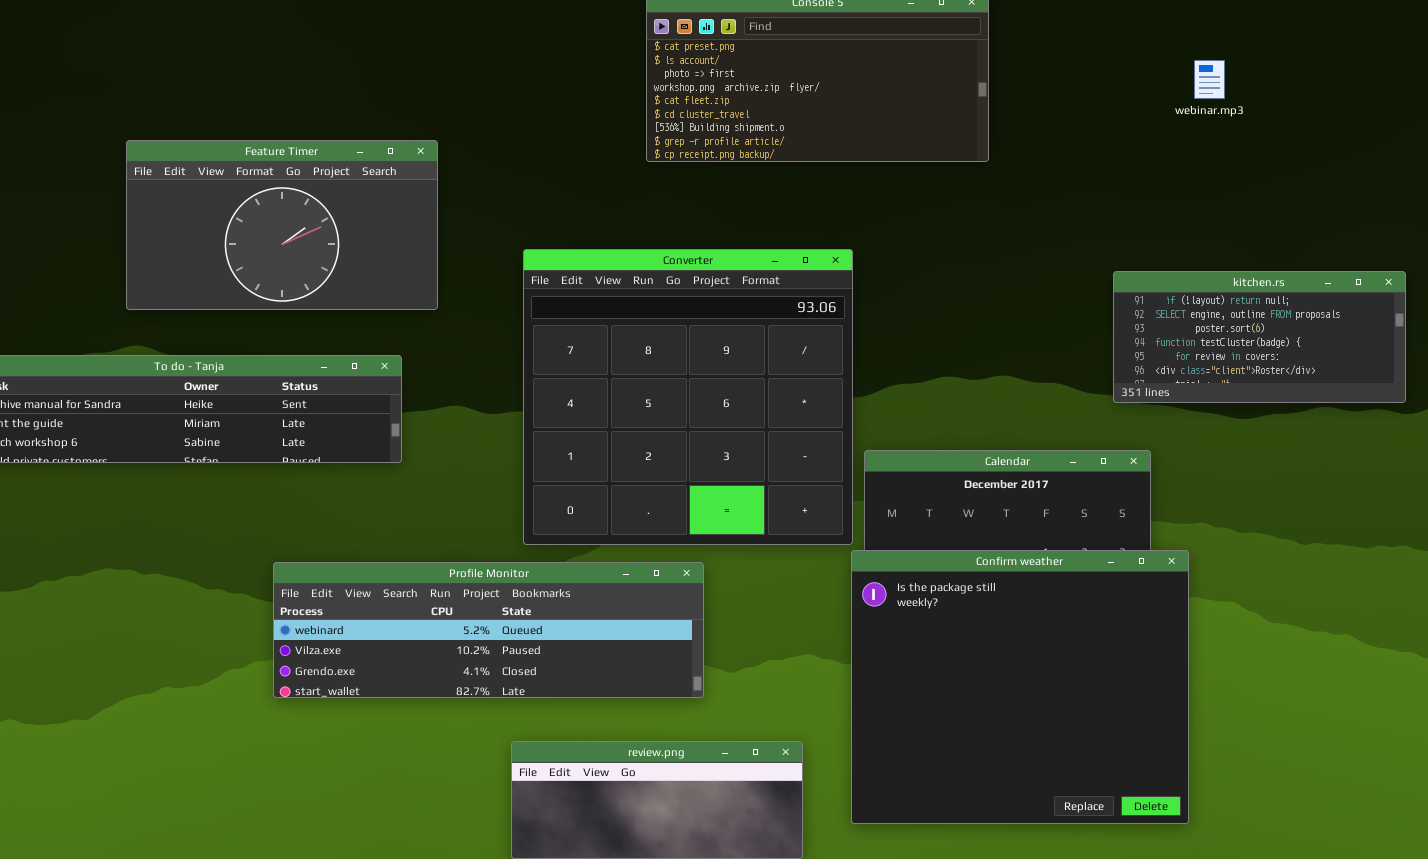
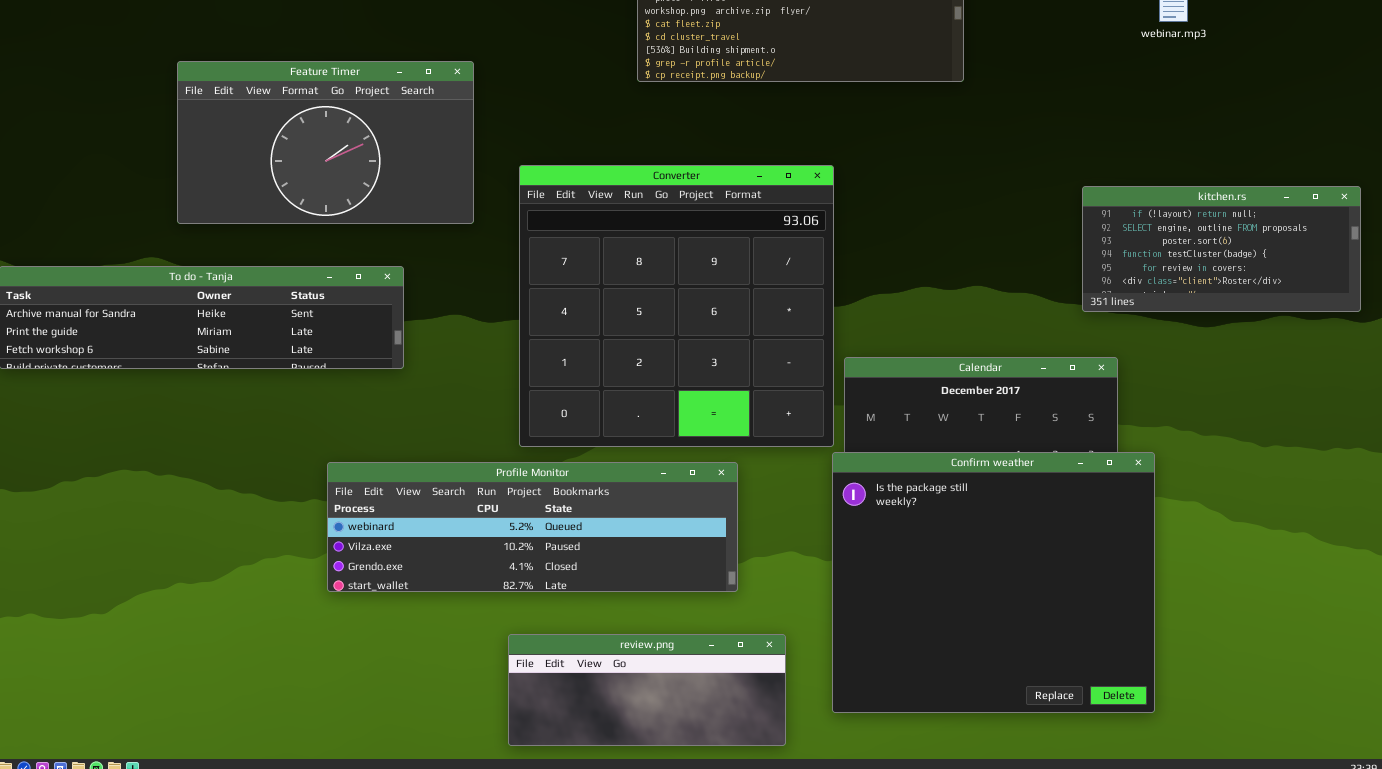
Feature Timer: [126,140,438,310] -> [177,61,474,224], moved
Profile Monitor: [273,562,704,698] -> [327,462,738,592], moved

